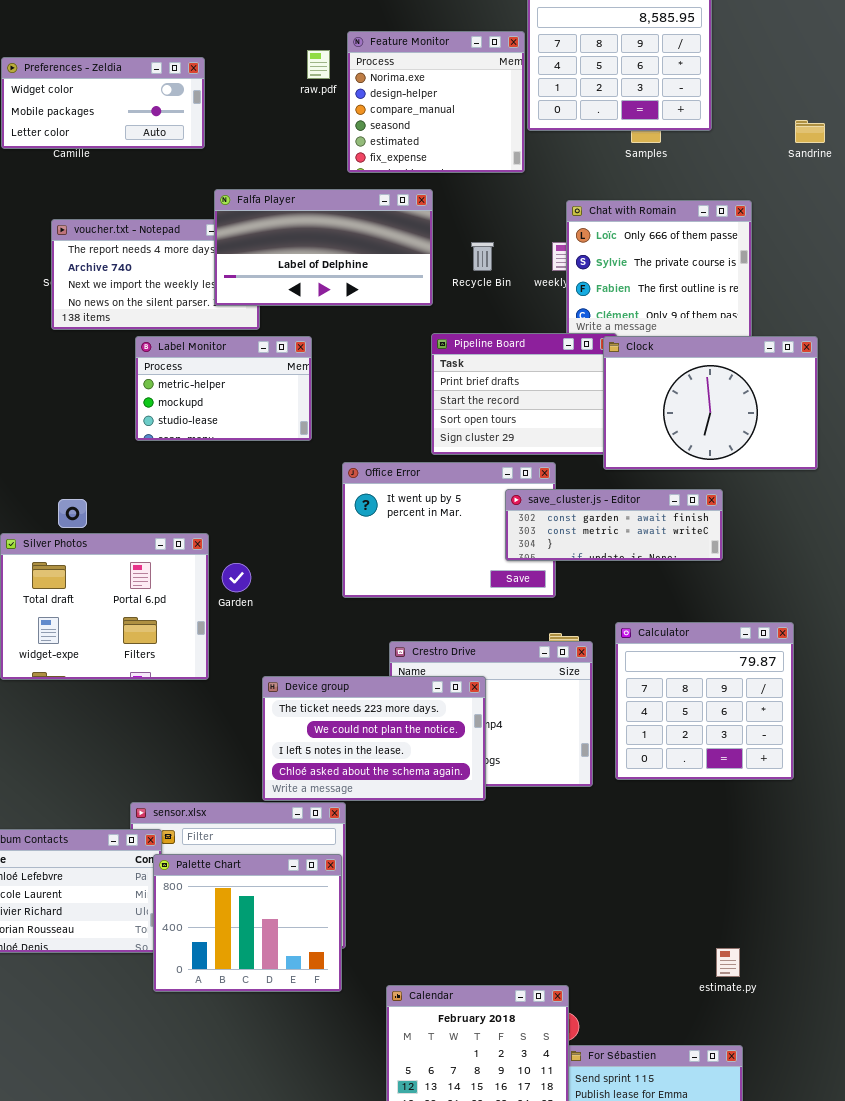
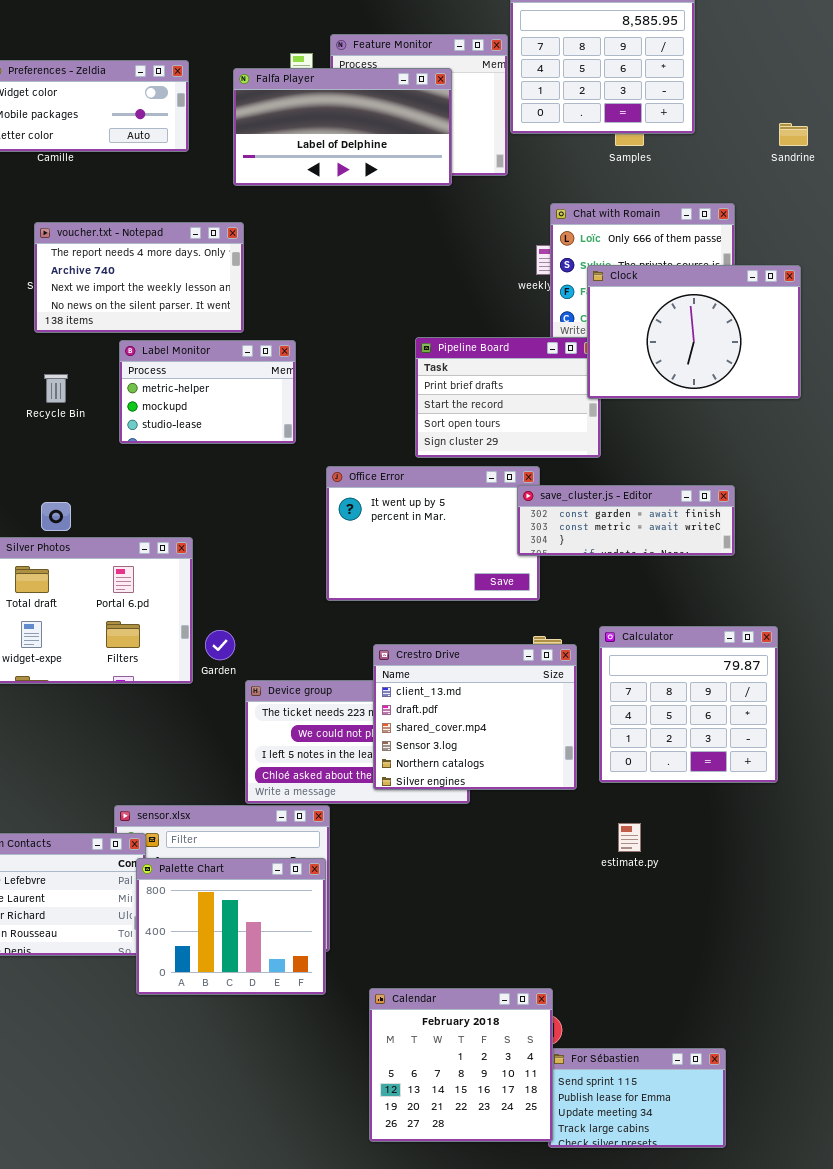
Falfa Player: [214,189,433,306] -> [233,68,452,186], moved
Recycle Bin: [471,242,494,271] -> [44,374,68,403], moved
Clock: [603,336,818,470] -> [587,265,801,399], moved
save_cluster.js - Editor: [505,489,723,561] -> [517,485,735,556], moved
Garden: [222,563,251,592] -> [205,630,235,660], moved
Crestro Drive: [389,641,593,787] -> [373,644,577,790], raised
estimate.py: [716,948,740,977] -> [618,823,641,852], moved

